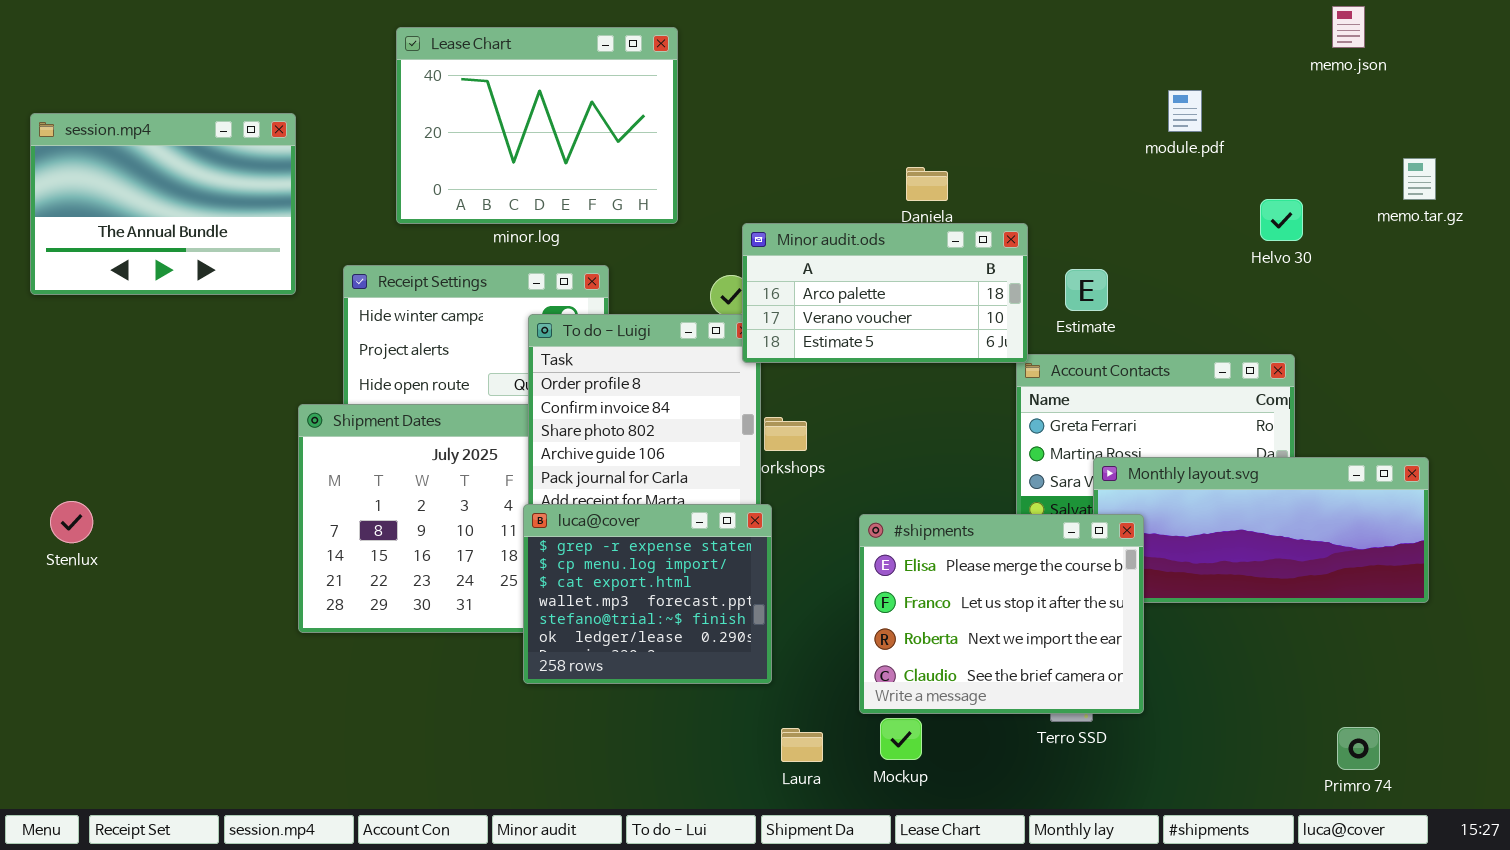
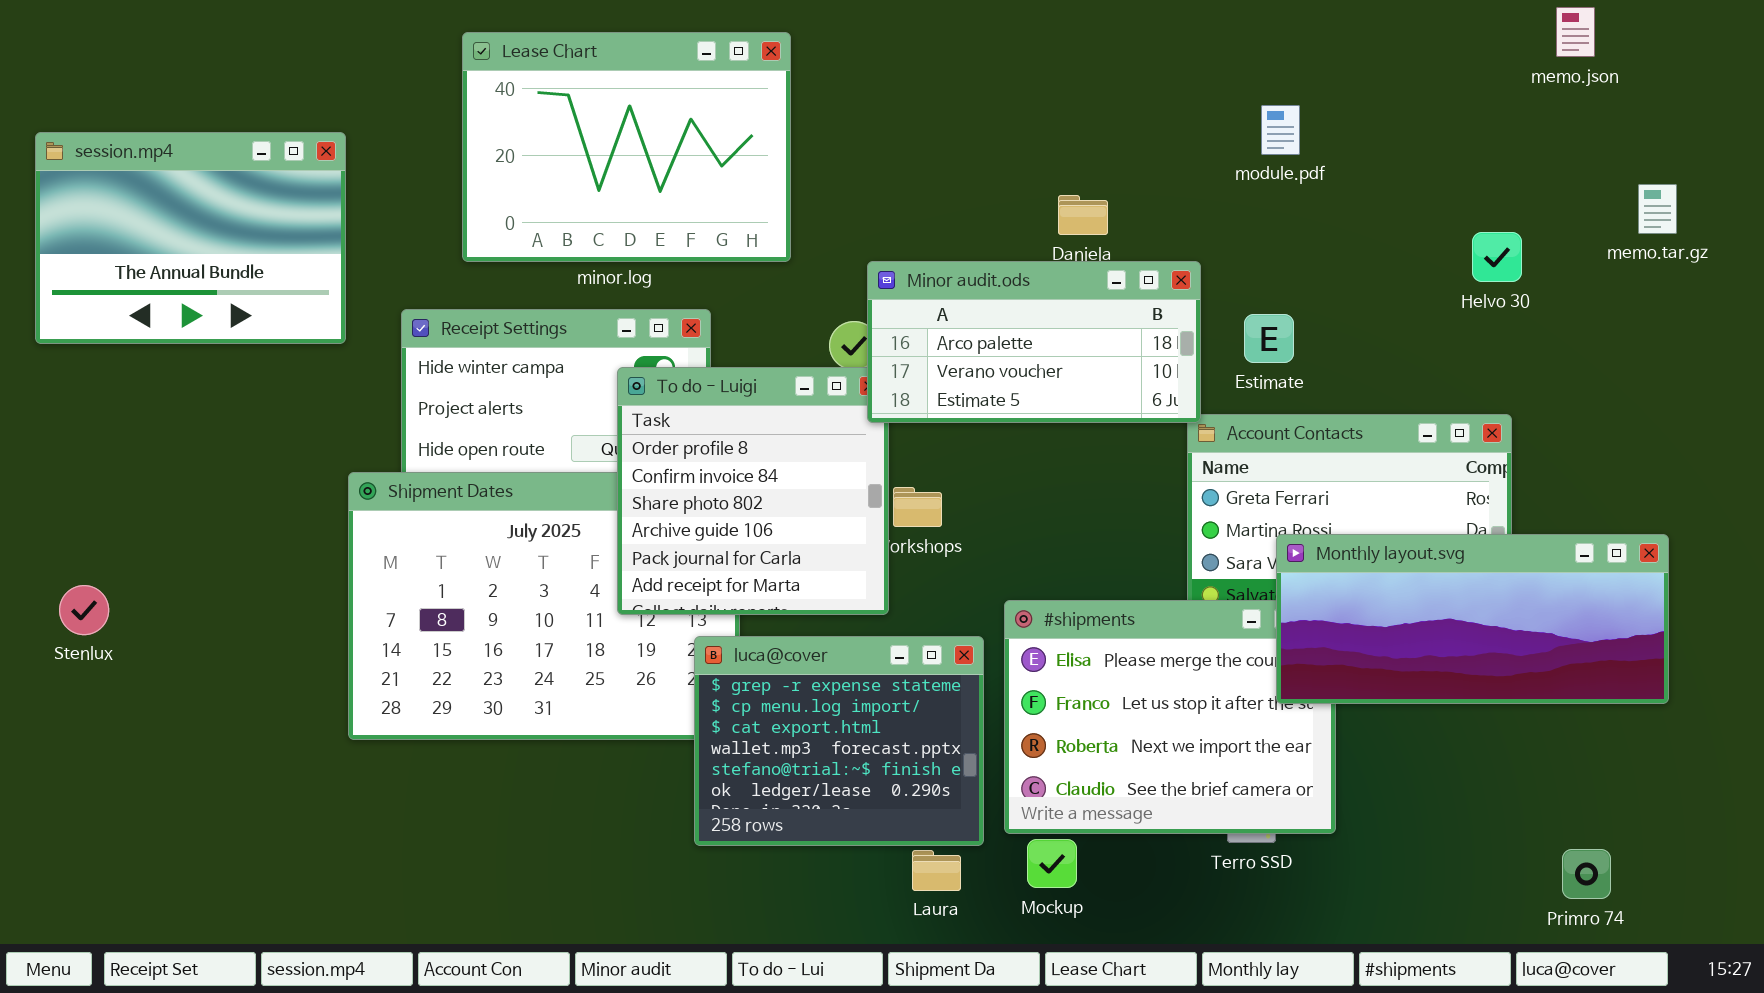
module.pdf: [1168,90,1202,132] -> [1261,105,1300,155], moved
Monthly layout.svg: [1093,457,1429,603] -> [1276,534,1669,704], raised
luca@cover: [523,504,772,684] -> [694,636,984,846], moved

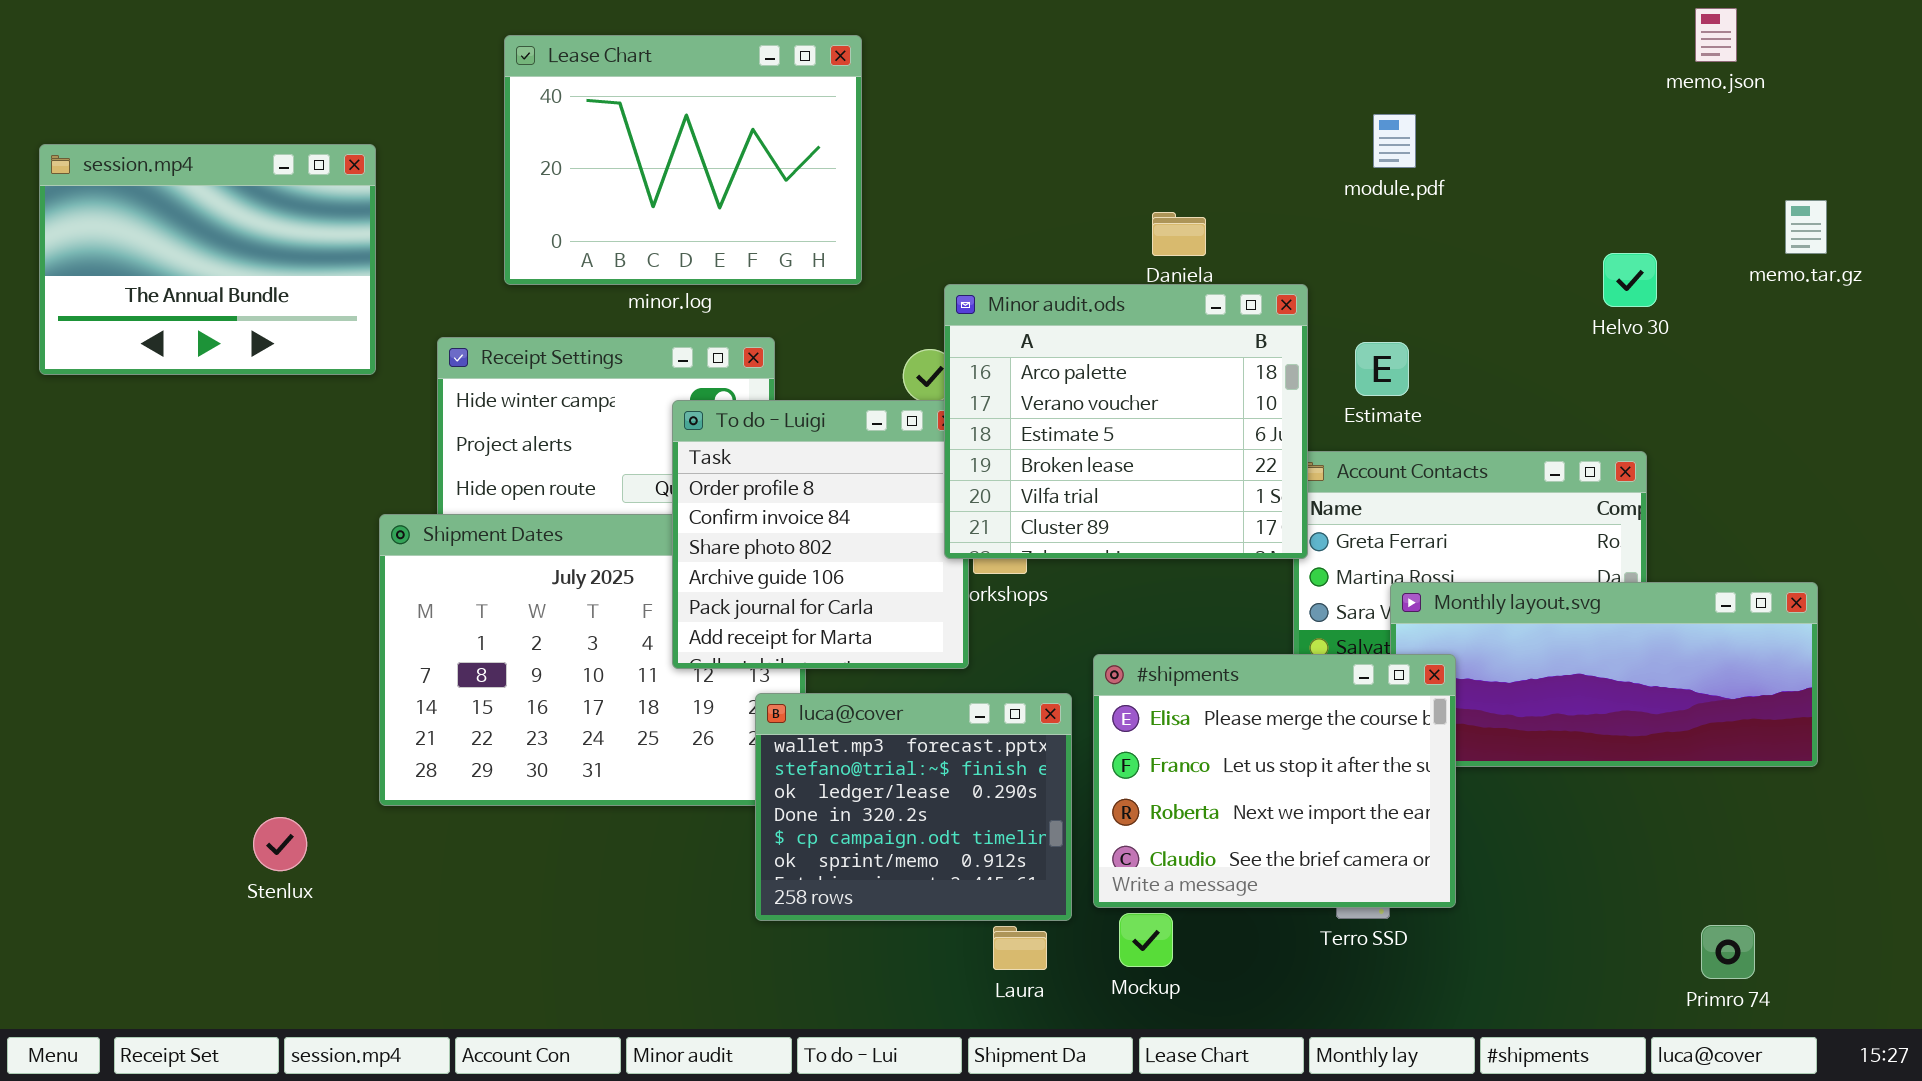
Minor audit.ods: [867,261,1201,423] -> [944,284,1308,559], resized
Stenlux: [59,585,109,635] -> [253,817,307,871], moved
#shipments: [1004,600,1336,834] -> [1093,654,1456,908], raised
luca@cover: [694,636,984,846] -> [755,693,1072,921], scrolled down 3 rows

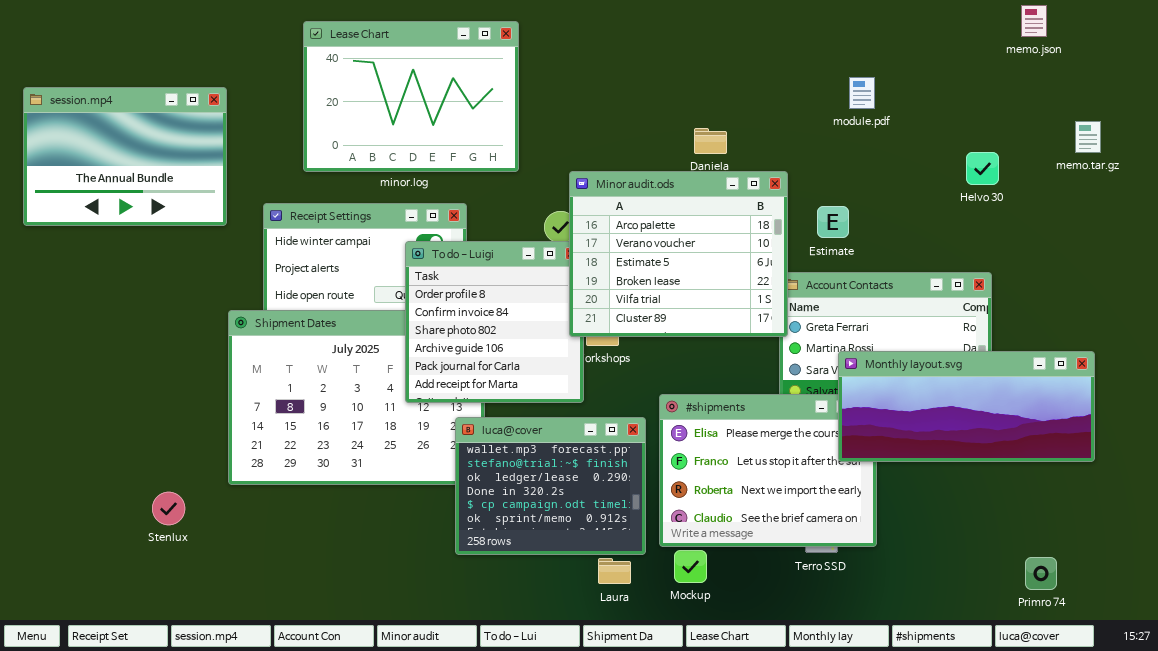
module.pdf: [1373,114,1416,168] -> [849,77,875,109], moved
Monthly layout.svg: [1390,582,1818,767] -> [838,351,1095,462], raised

